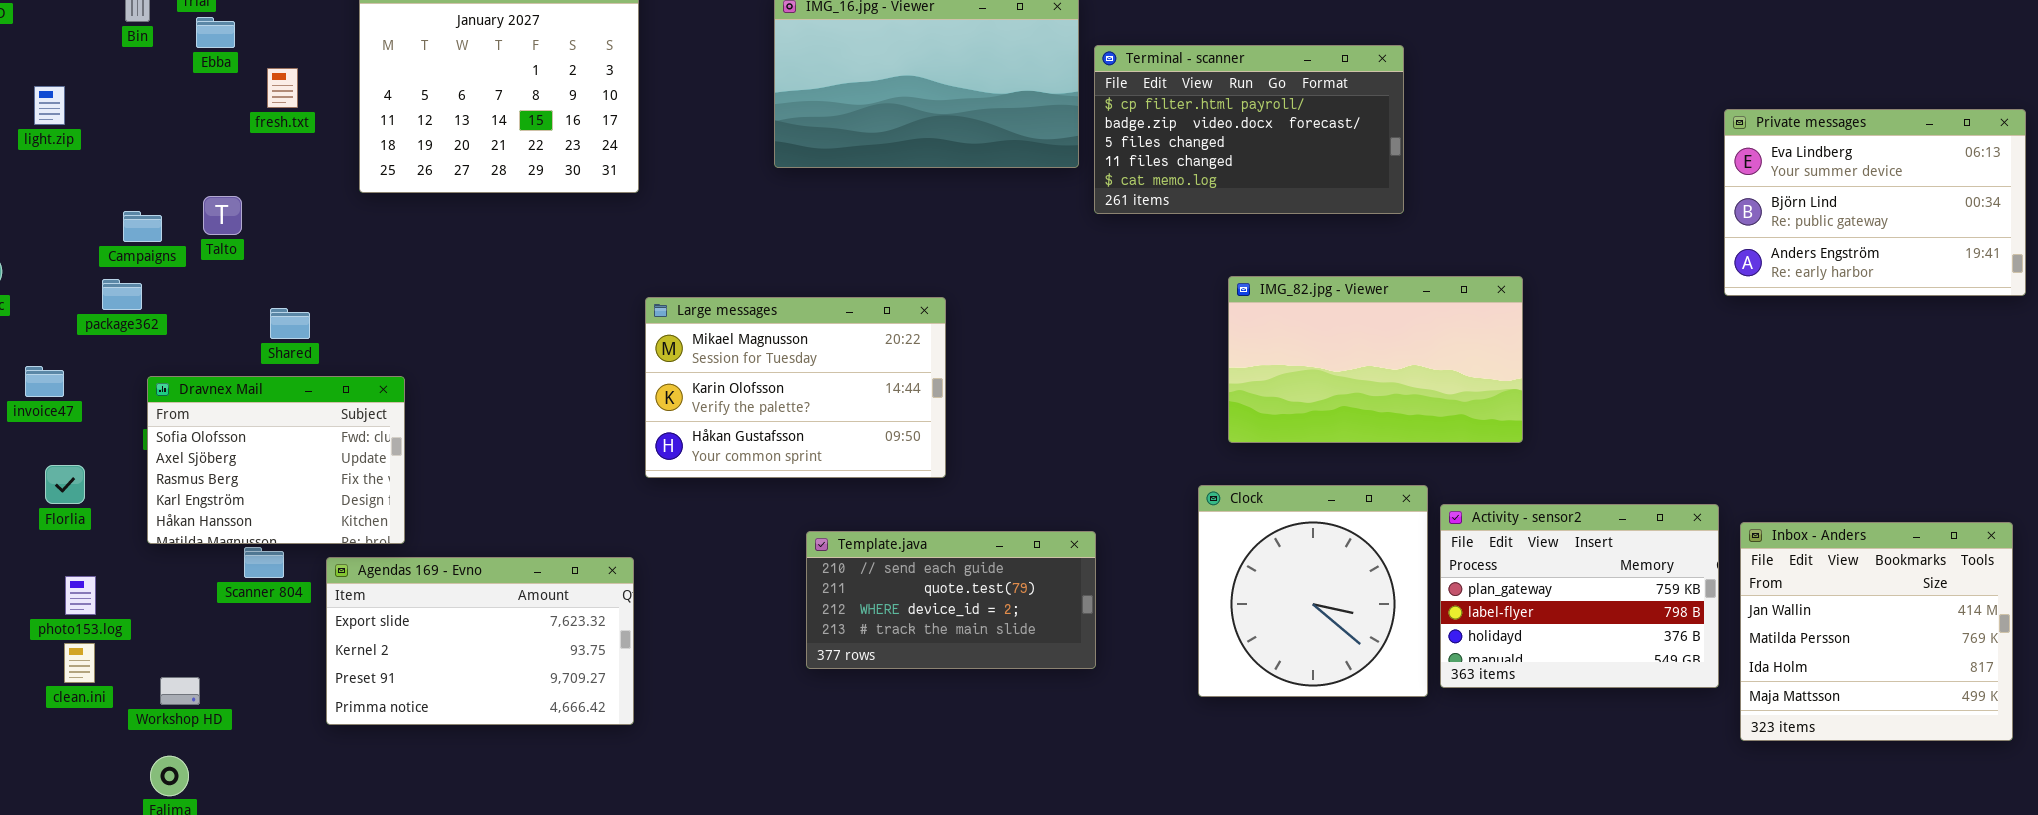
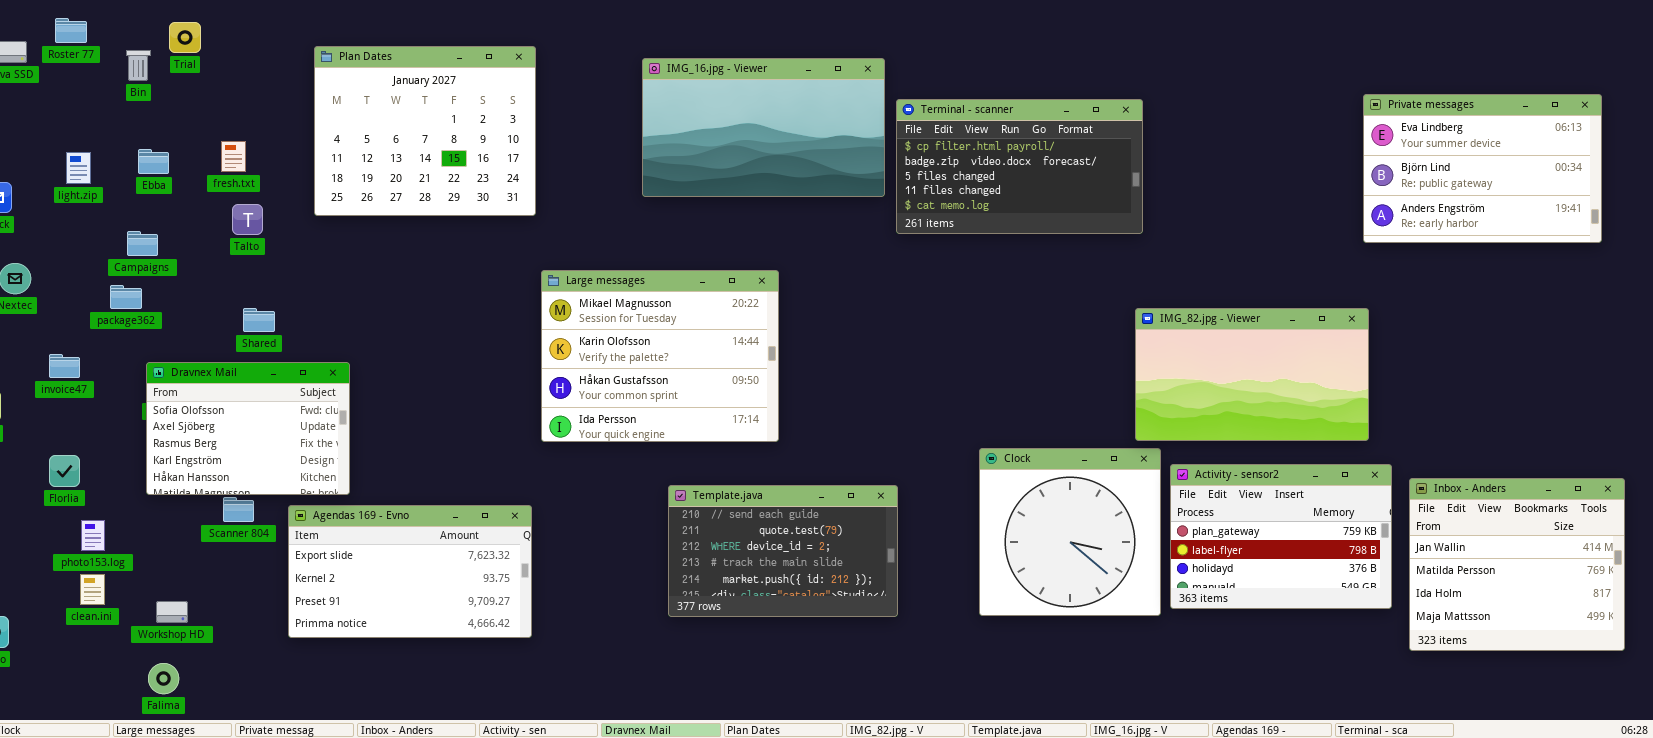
Ebba: [196,17,235,48] -> [138,149,169,174], moved
fresh.txt: [267,68,298,108] -> [221,141,246,172], moved
light.zip: [34,86,65,125] -> [66,152,91,184], moved
Private messages: [1724,109,2026,296] -> [1363,94,1602,243], moved
Talto: [203,196,242,235] -> [232,204,263,235], moved
IMG_82.jpg - Viewer: [1228,276,1523,443] -> [1135,308,1369,441], moved
Large messages: [645,297,946,478] -> [541,270,779,442], resized
Florlia: [45,465,85,504] -> [49,455,80,487], moved
Template.java: [806,531,1096,669] -> [668,485,898,617], resized

